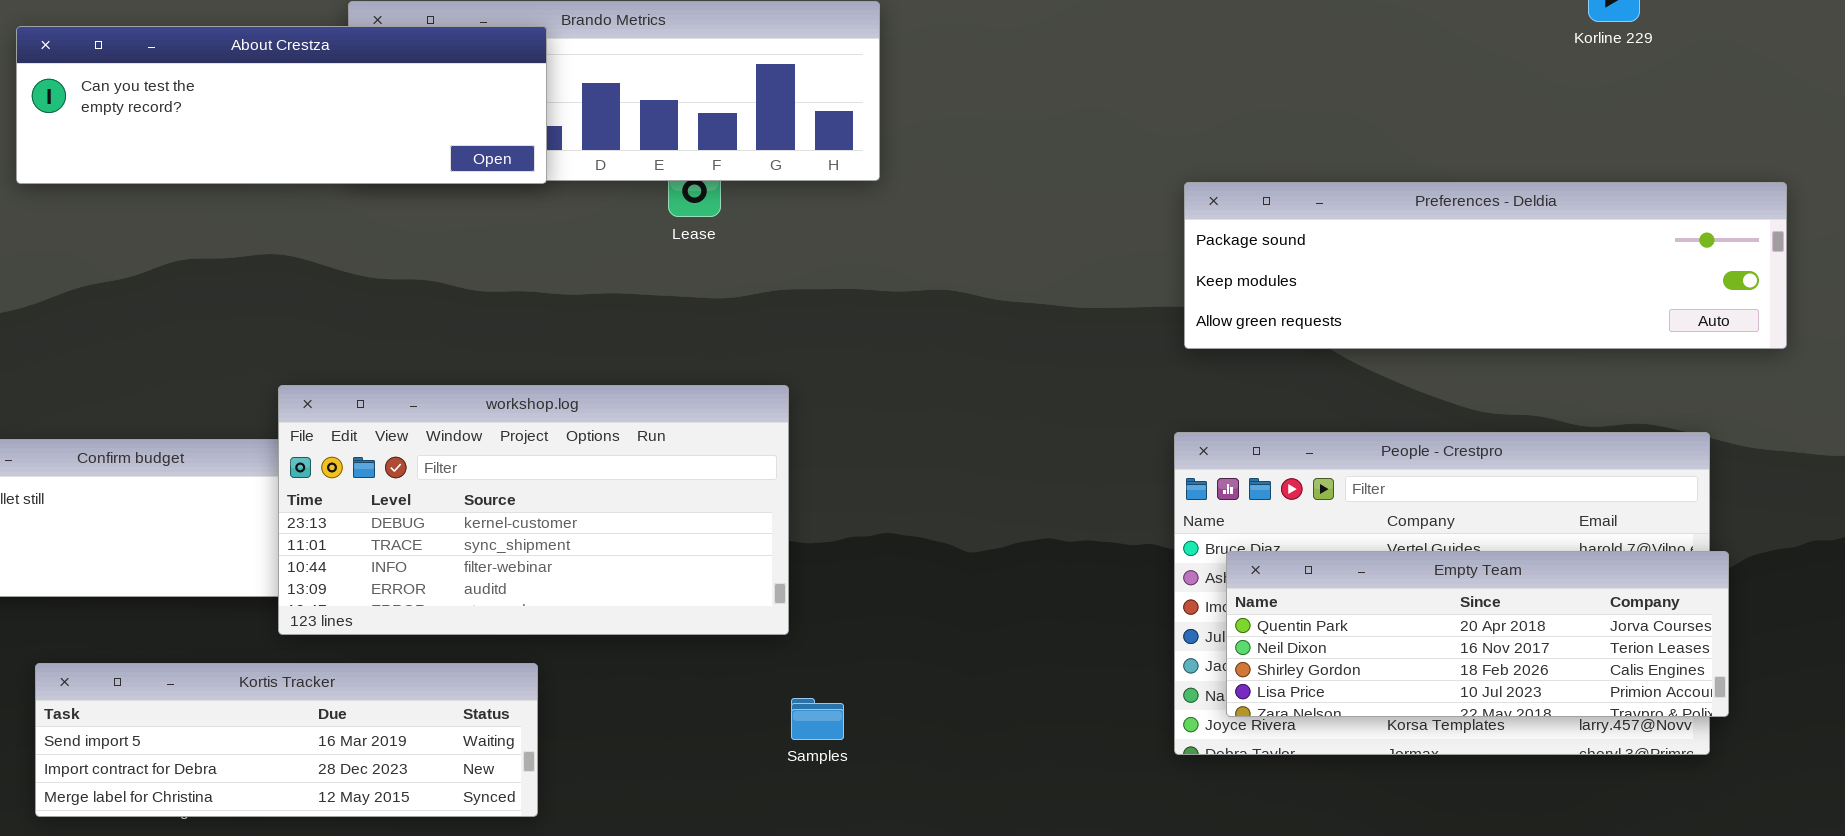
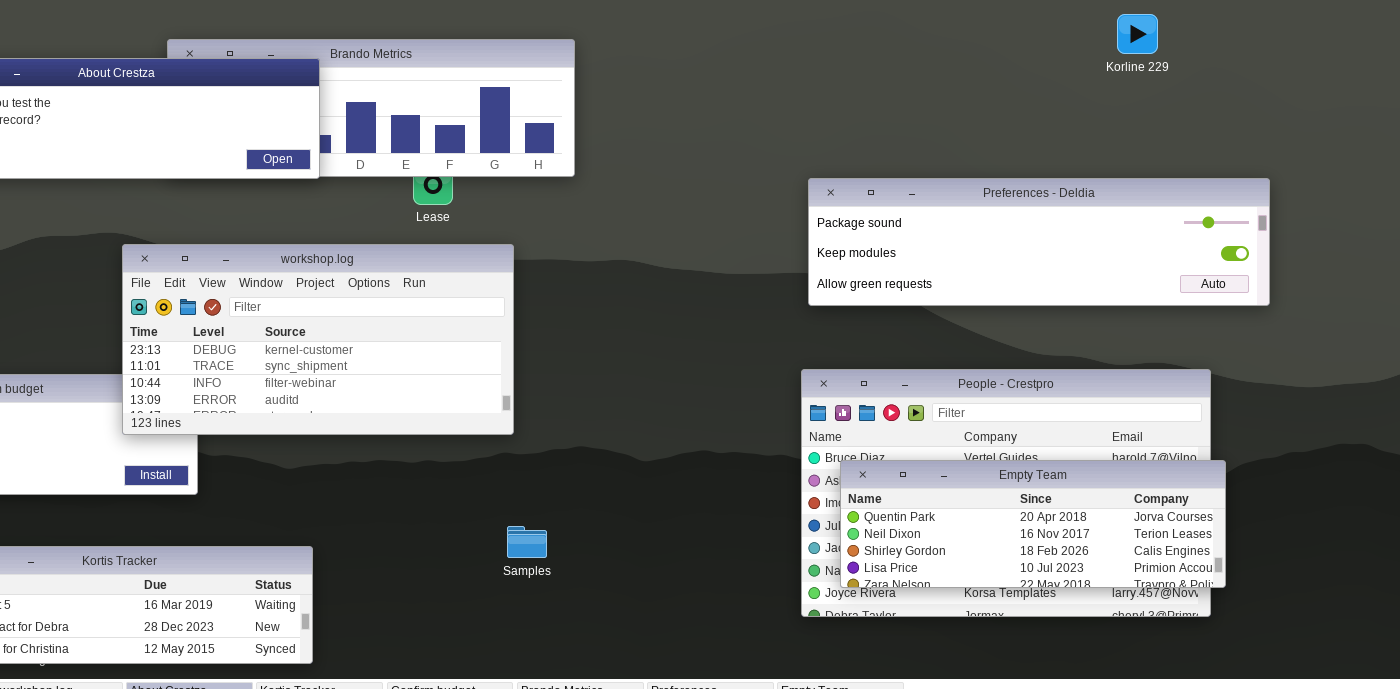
workshop.log: [278,385,789,635] -> [122,244,514,435], moved
Samples: [791,698,844,740] -> [507,526,547,558], moved

